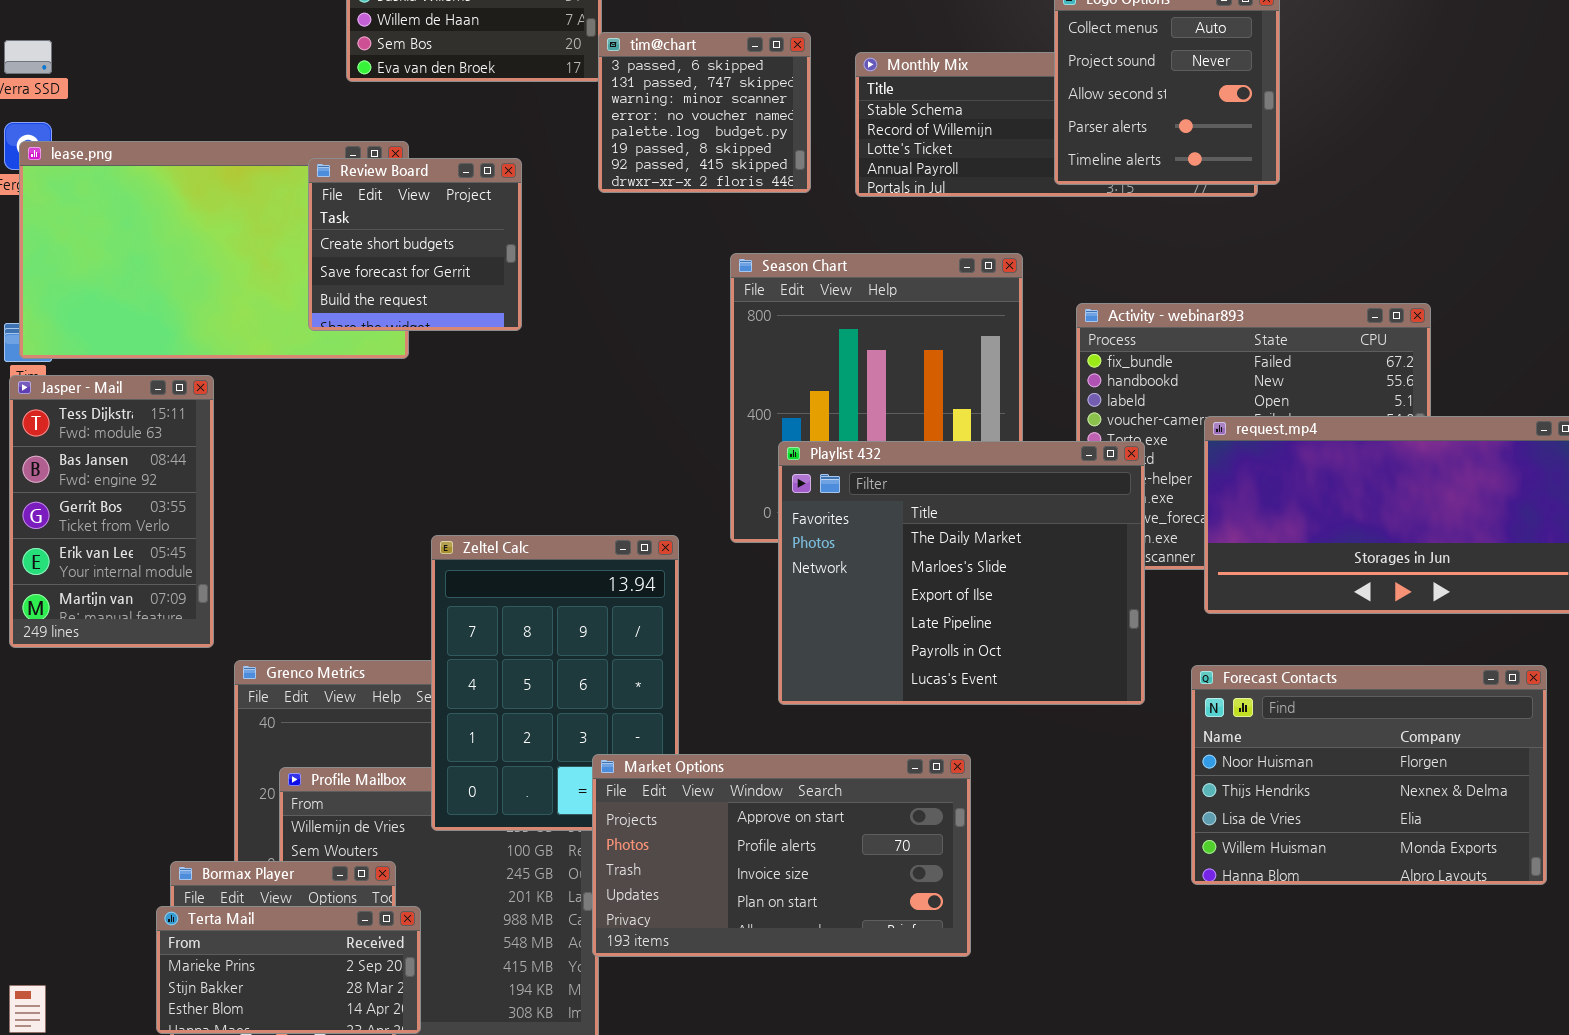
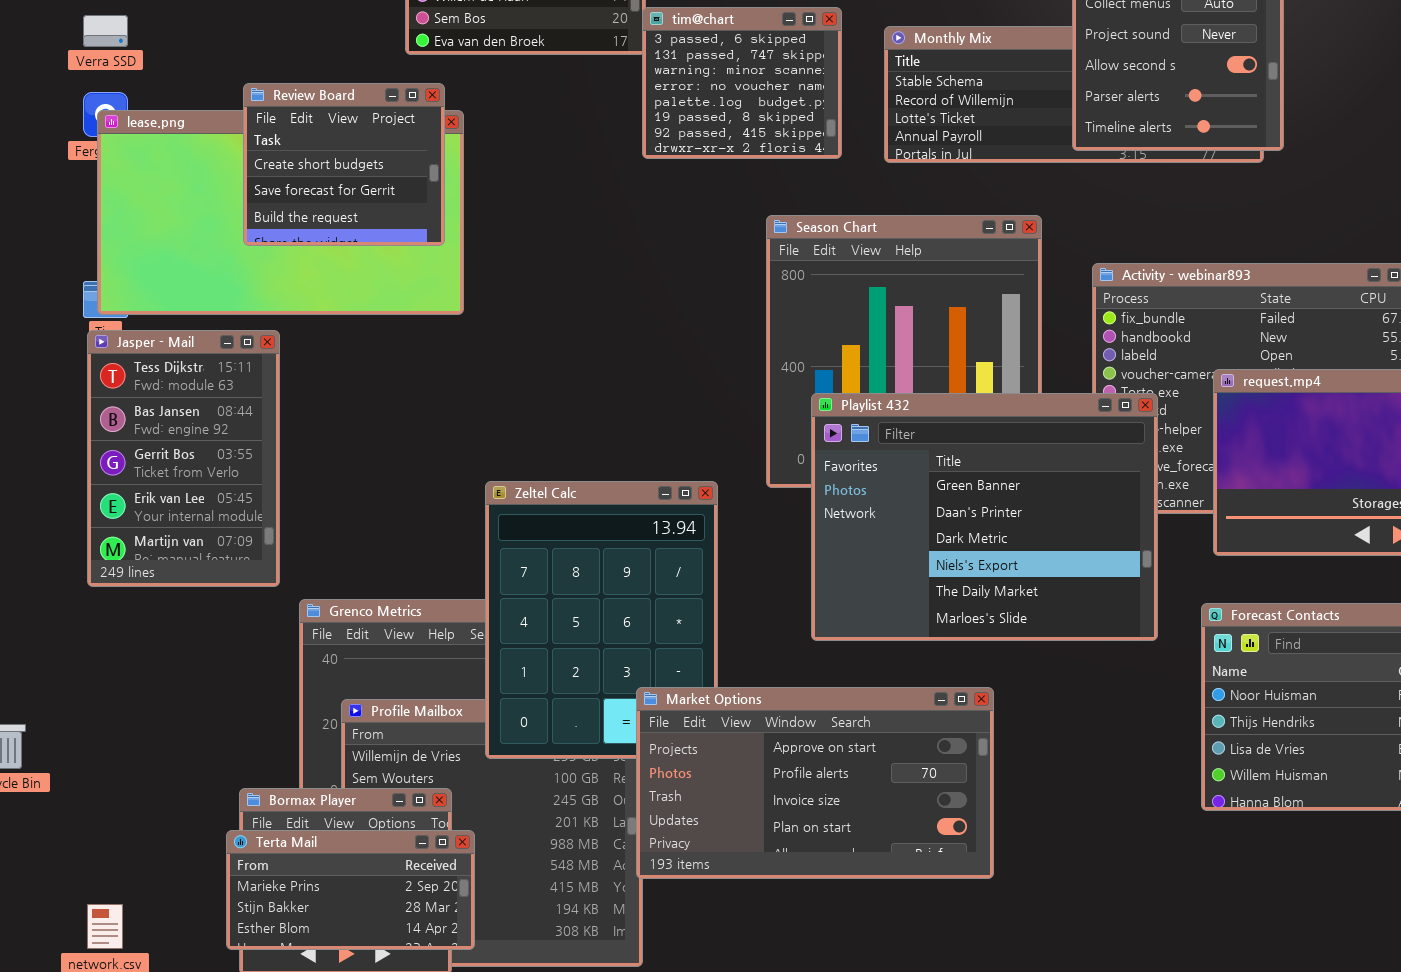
Review Board: [308,158,522,331] -> [243,83,445,246], moved
Playlist 432: [778,441,1145,705] -> [811,393,1158,641], scrolled up 4 rows

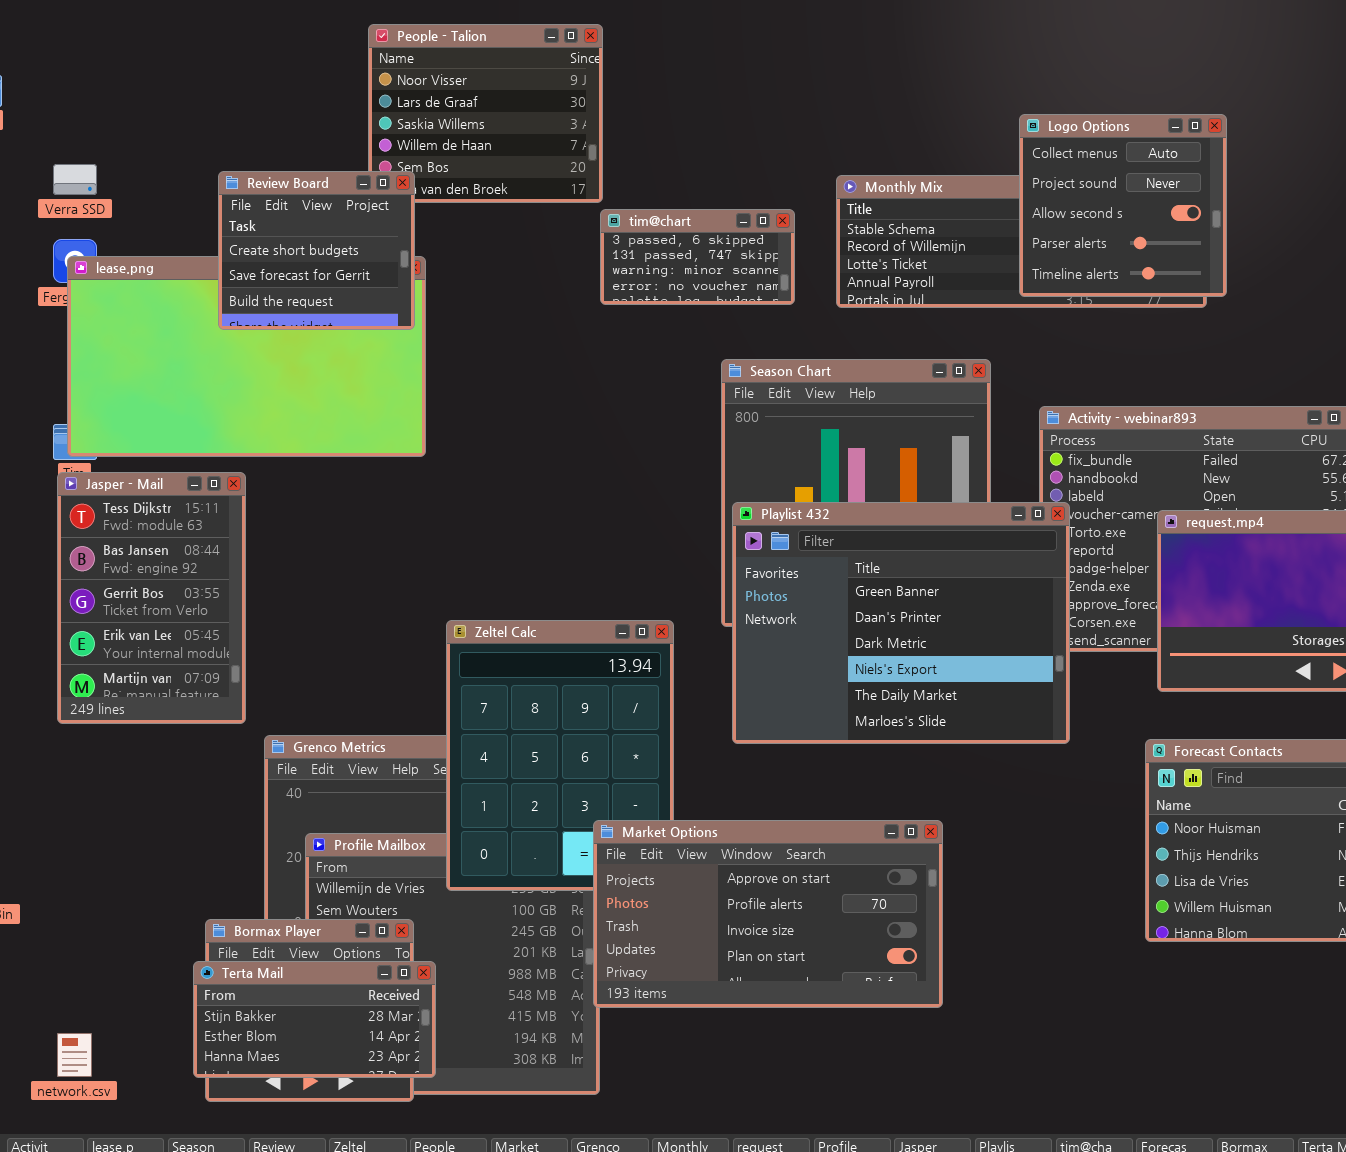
tim@chart: [642,7,842,159] -> [600,209,795,305], resized
Review Board: [243,83,445,246] -> [218,171,415,330], moved
Playlist 432: [811,393,1158,641] -> [732,502,1070,744], moved
Terta Mail: [226,830,475,950] -> [193,961,436,1078], scrolled down 1 row

